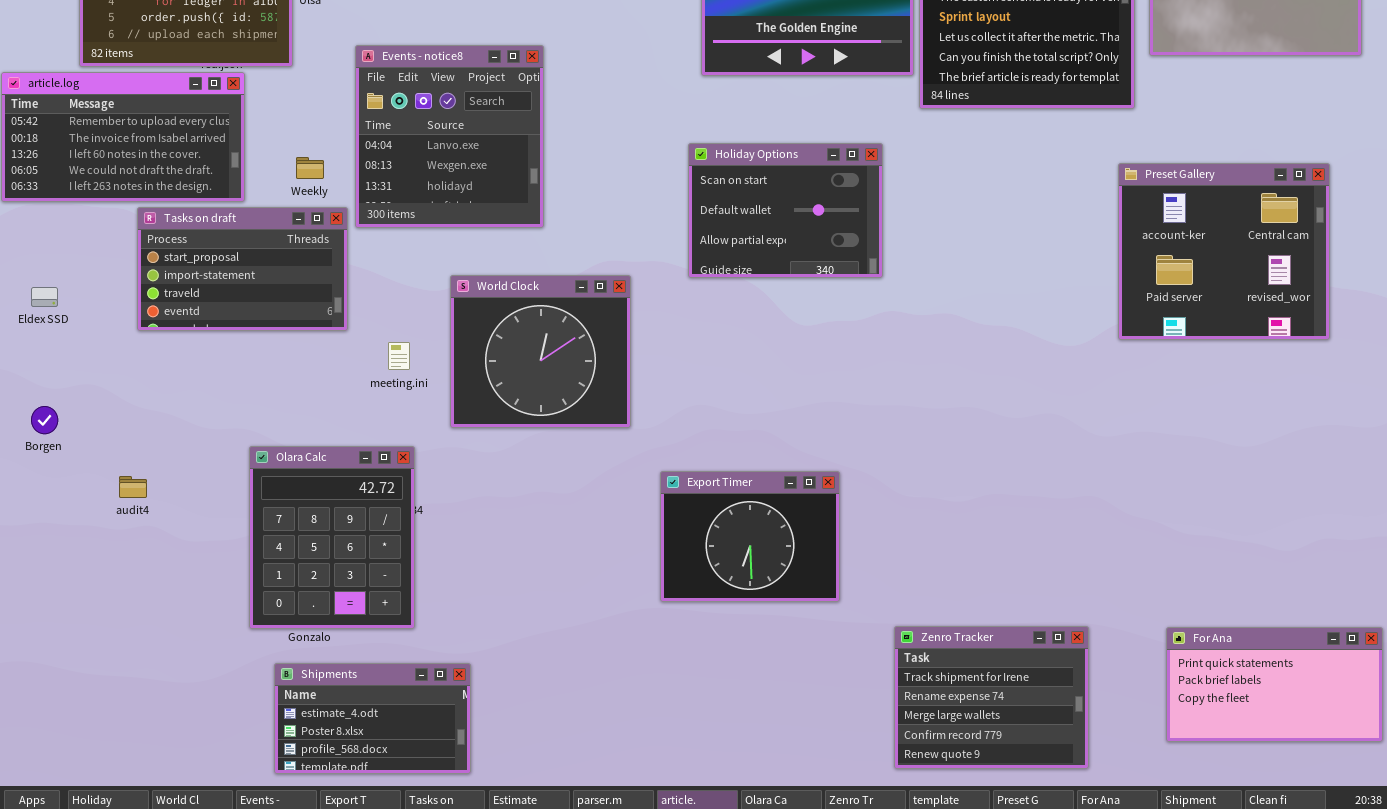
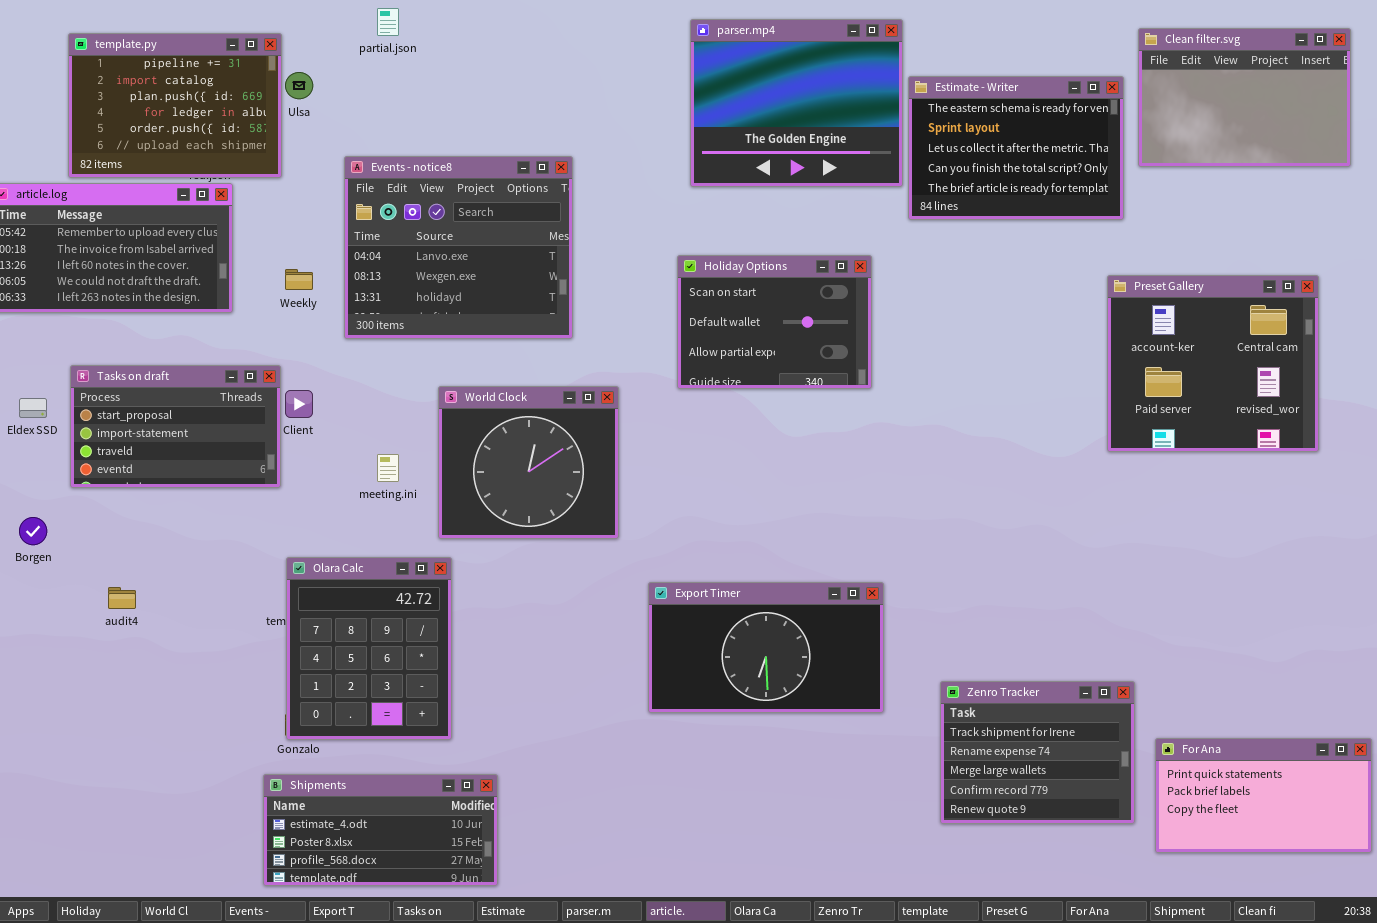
Events - notice8: [355,45,544,228] -> [344,156,573,339], resized
Tasks on draft: [137,207,348,331] -> [70,365,281,488], moved
Olara Calc: [249,446,415,629] -> [286,557,452,740], moved
Export Timer: [660,471,840,602] -> [648,582,884,713], resized
Zenro Tracker: [894,626,1089,769] -> [940,681,1135,824], moved
Shipments: [274,663,471,774] -> [263,774,498,886], resized

